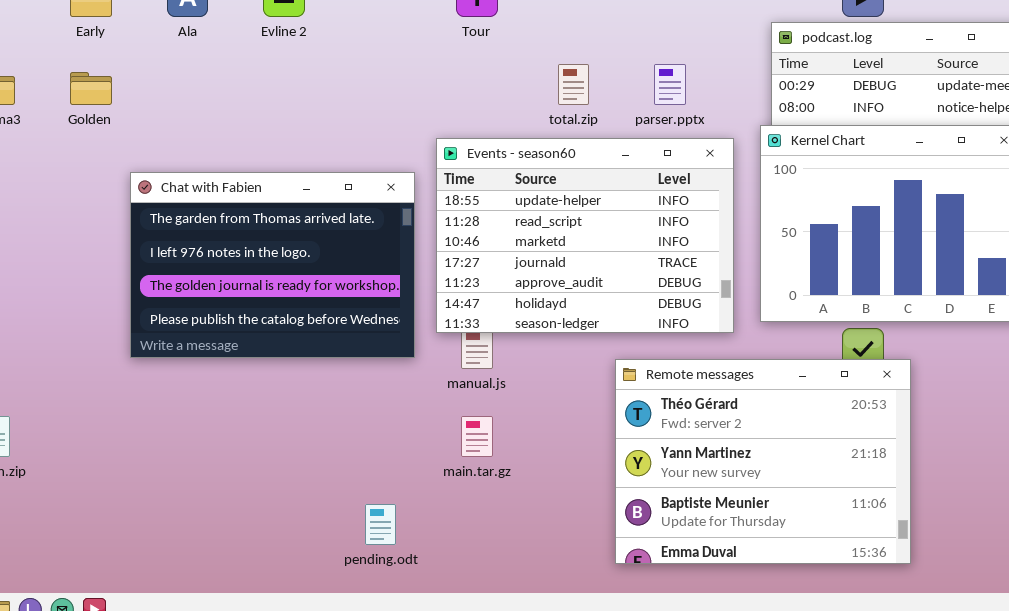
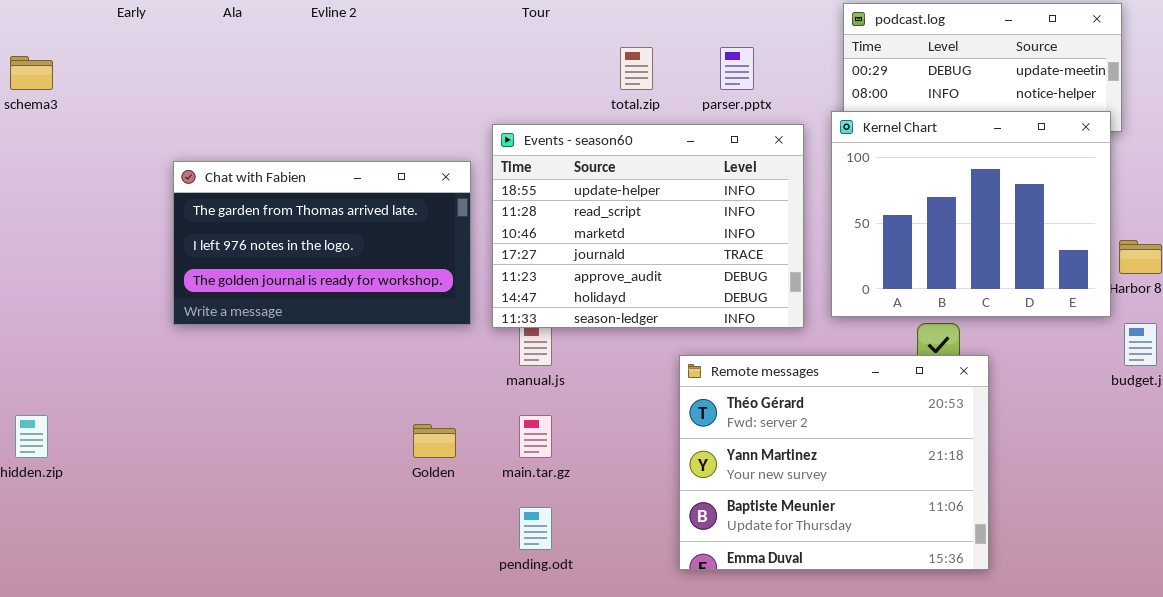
Golden: [70,72,112,105] -> [413,424,456,458], moved
Chat with Fabien: [130,172,415,358] -> [173,161,471,325], resized
pending.odt: [365,504,396,545] -> [519,507,552,550], moved

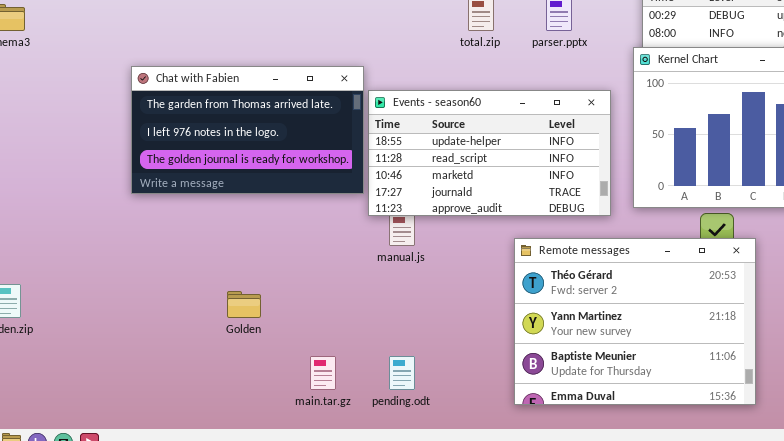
Events - season60: [492,124,804,328] -> [368,90,611,216], resized
Chat with Fabien: [173,161,471,325] -> [131,66,364,194], moved
main.tar.gz: [519,415,552,458] -> [310,356,336,390], moved
Golden: [413,424,456,458] -> [227,291,261,318], moved

